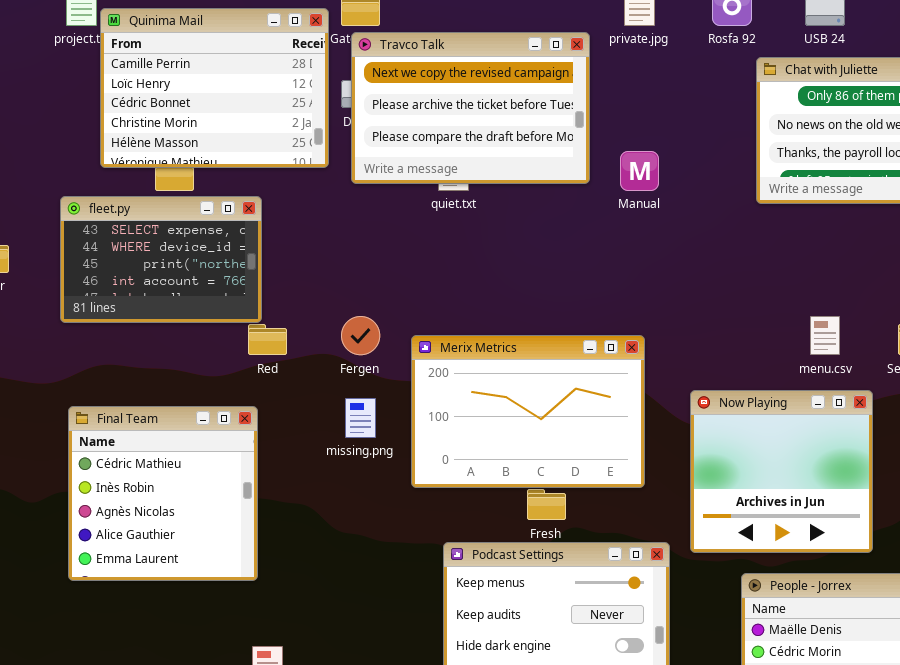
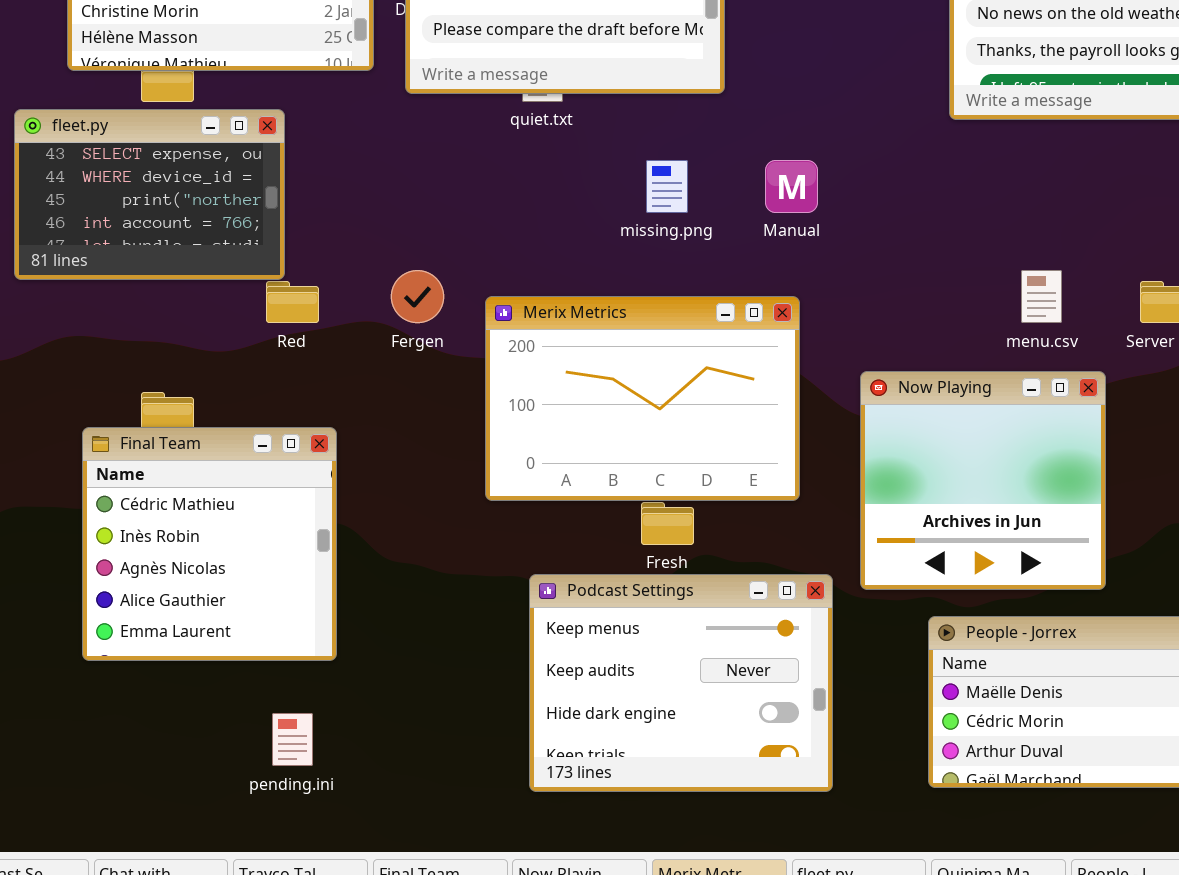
Manual: [620,151,659,191] -> [765,160,818,213], moved
missing.png: [345,398,376,438] -> [646,160,688,213], moved
Final Team: [68,406,258,581] -> [82,427,337,661], moved

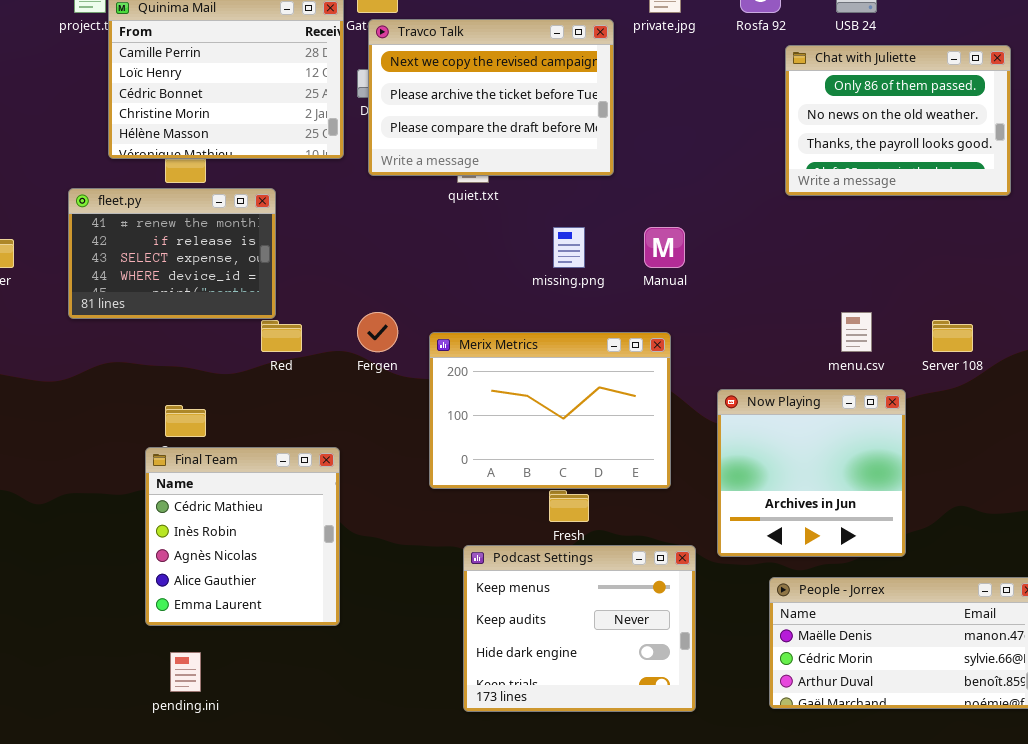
fleet.py: [14,109,285,280] -> [68,188,276,319], scrolled up 2 rows
Final Team: [82,427,337,661] -> [145,447,340,626], moved
pending.ini: [272,713,313,766] -> [170,652,201,692], moved

